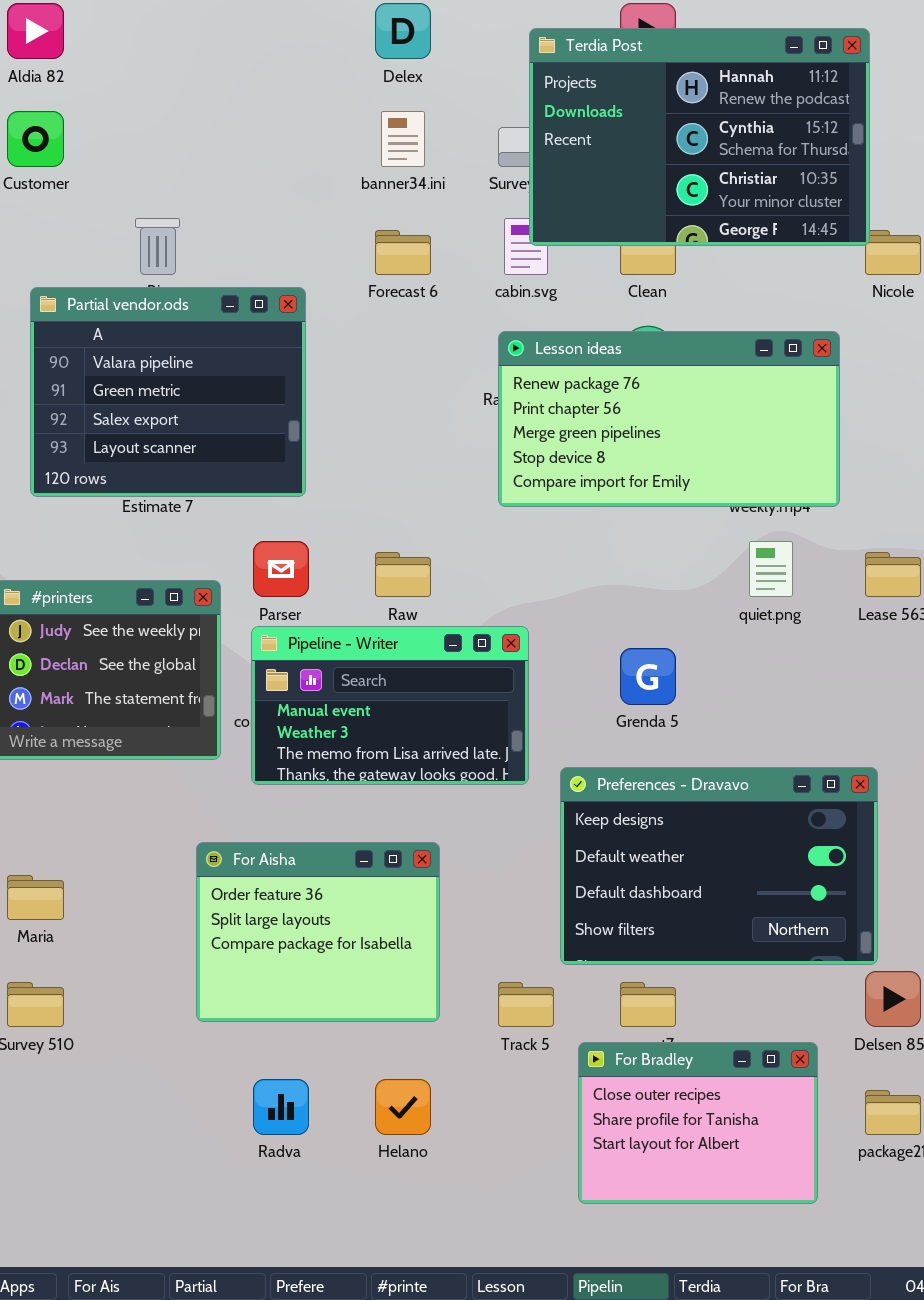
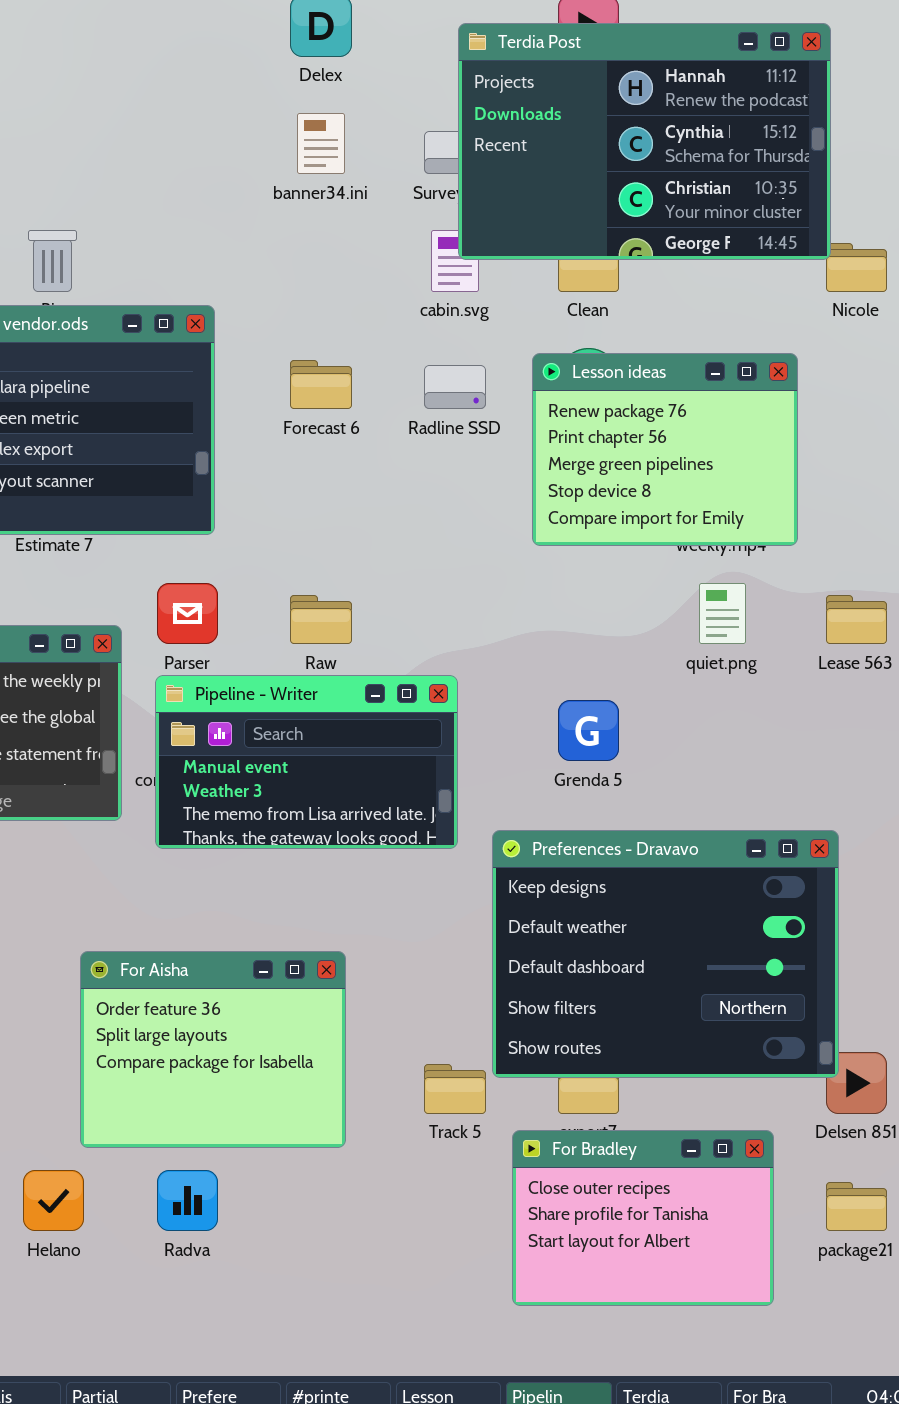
Forecast 6: [375,230,431,275] -> [290,360,352,409], moved
Lesson ideas: [498,331,840,507] -> [532,353,798,546], resized
Preferences - Dravavo: [560,767,878,965] -> [492,830,839,1078], resized
For Aisha: [196,842,440,1022] -> [80,951,346,1148], moved
Helano: [375,1079,431,1135] -> [23,1170,84,1231], moved

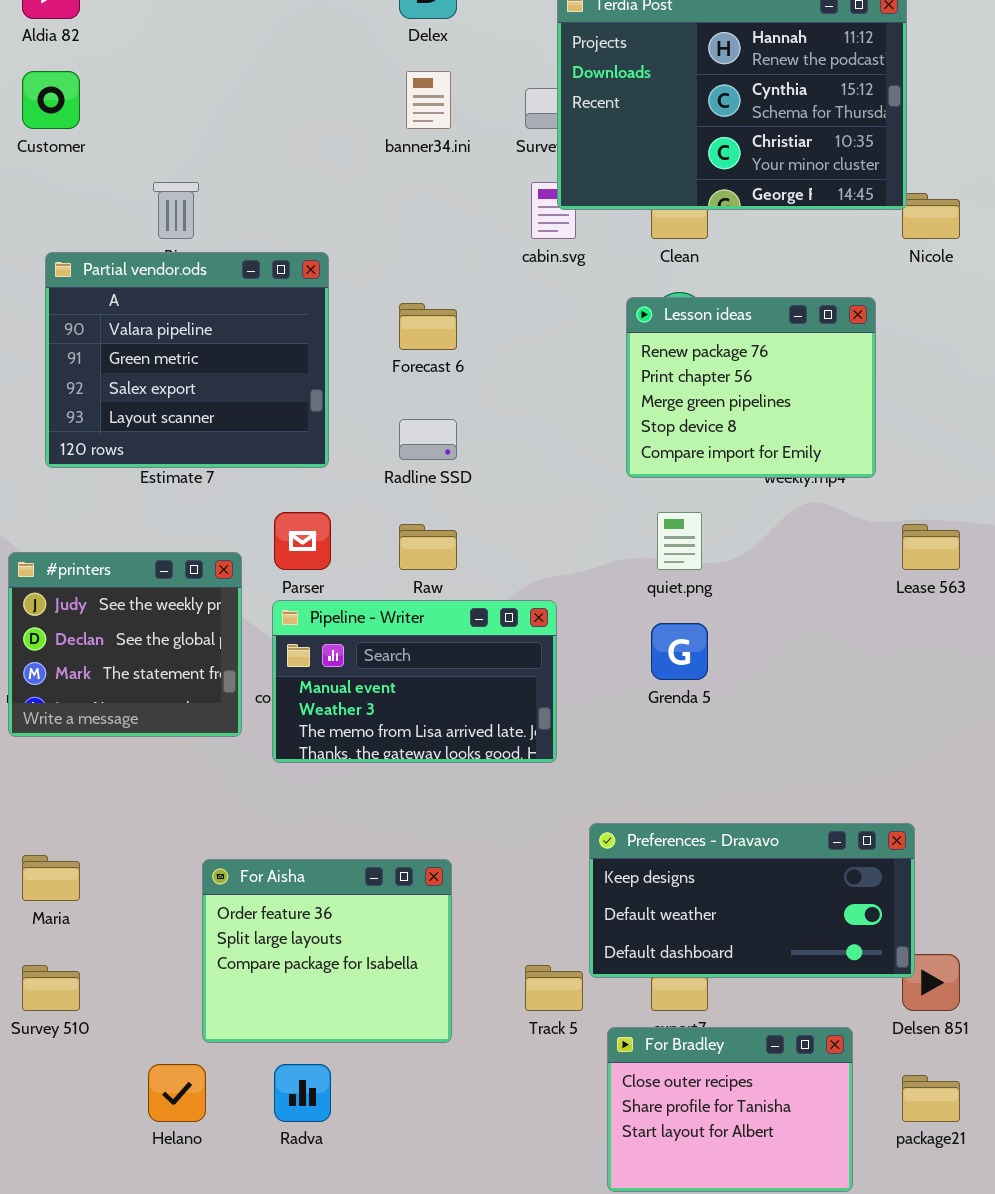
Radline SSD: [424,365,486,409] -> [399,419,457,460], moved
quiet.png: [699,583,746,644] -> [657,512,702,570], moved
Preferences - Dravavo: [492,830,839,1078] -> [589,823,915,978], resized

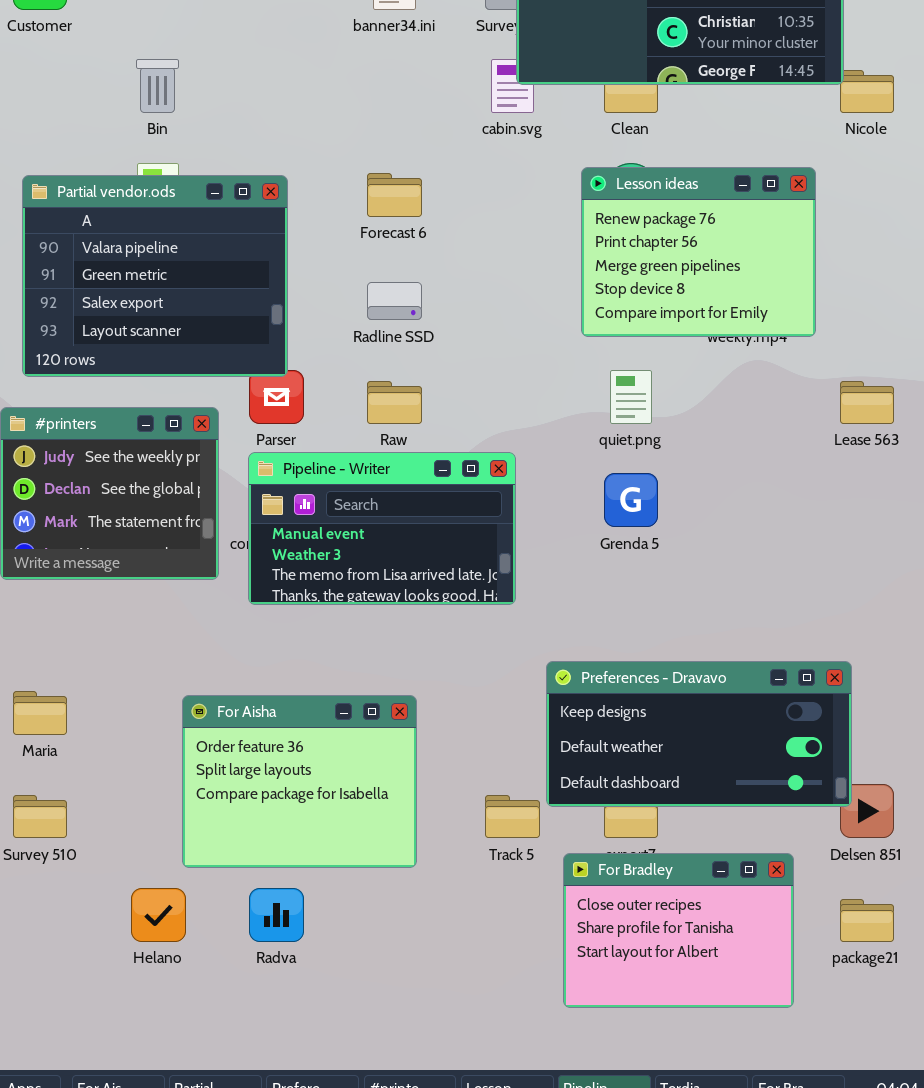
Partial vendor.ods: [45,252,329,468] -> [22,175,288,377], moved

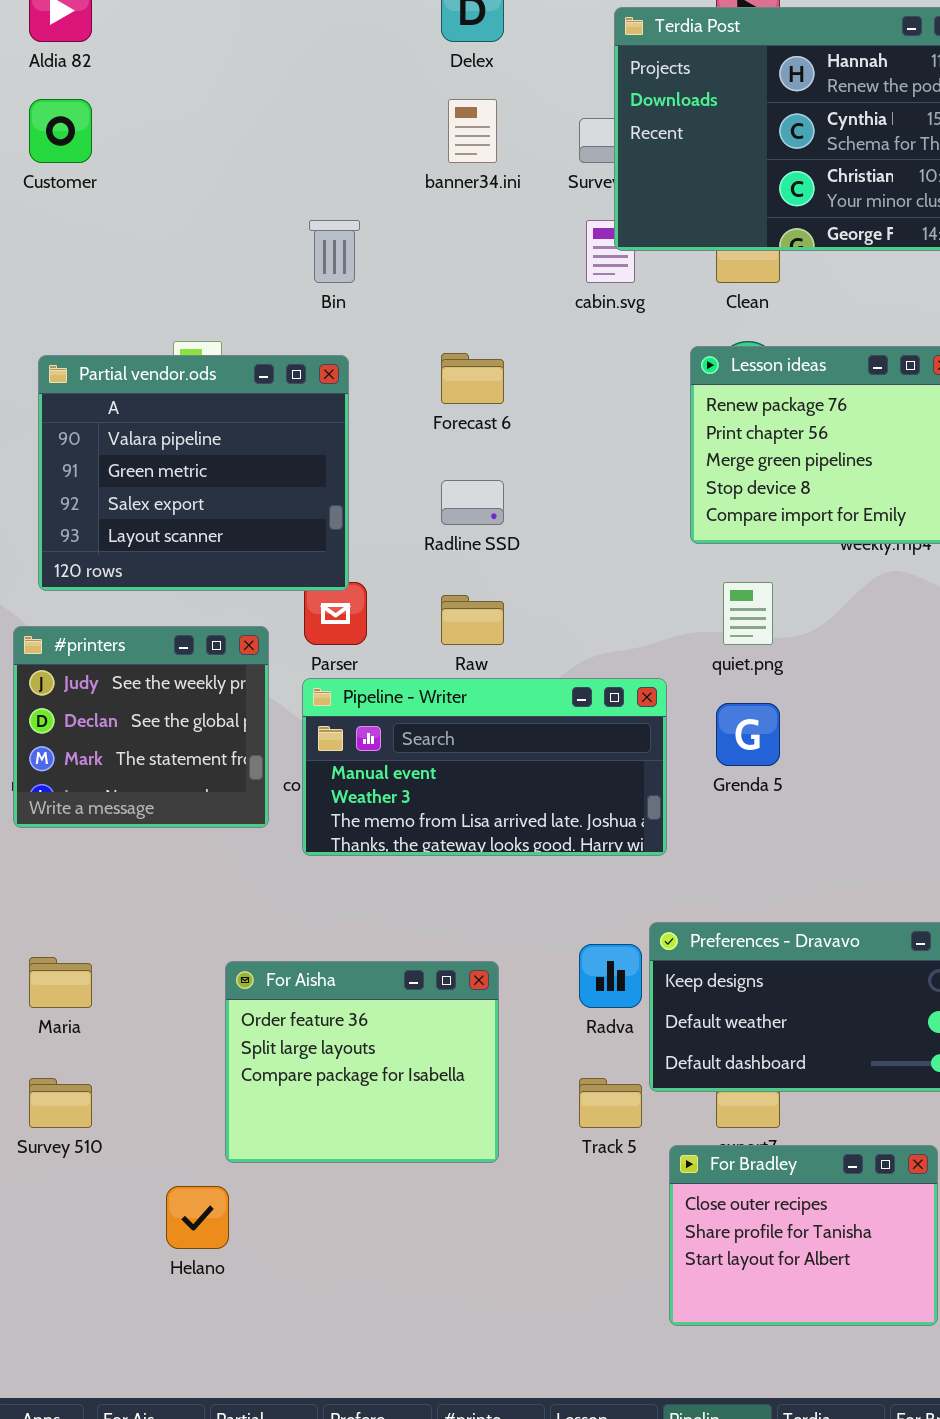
Bin: [136,59,179,113] -> [309,220,360,283], moved
Pipeline - Writer: [248,452,516,605] -> [302,678,667,856], resized
Radva: [249,888,304,942] -> [579,944,642,1008], moved

